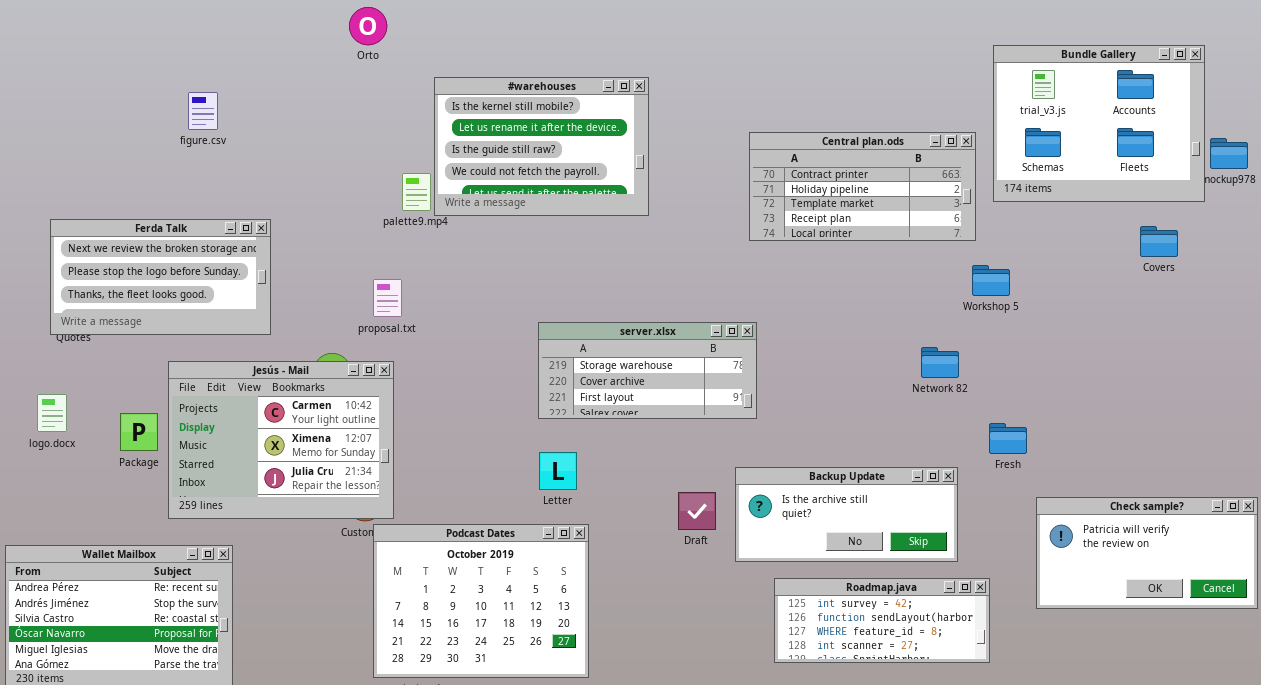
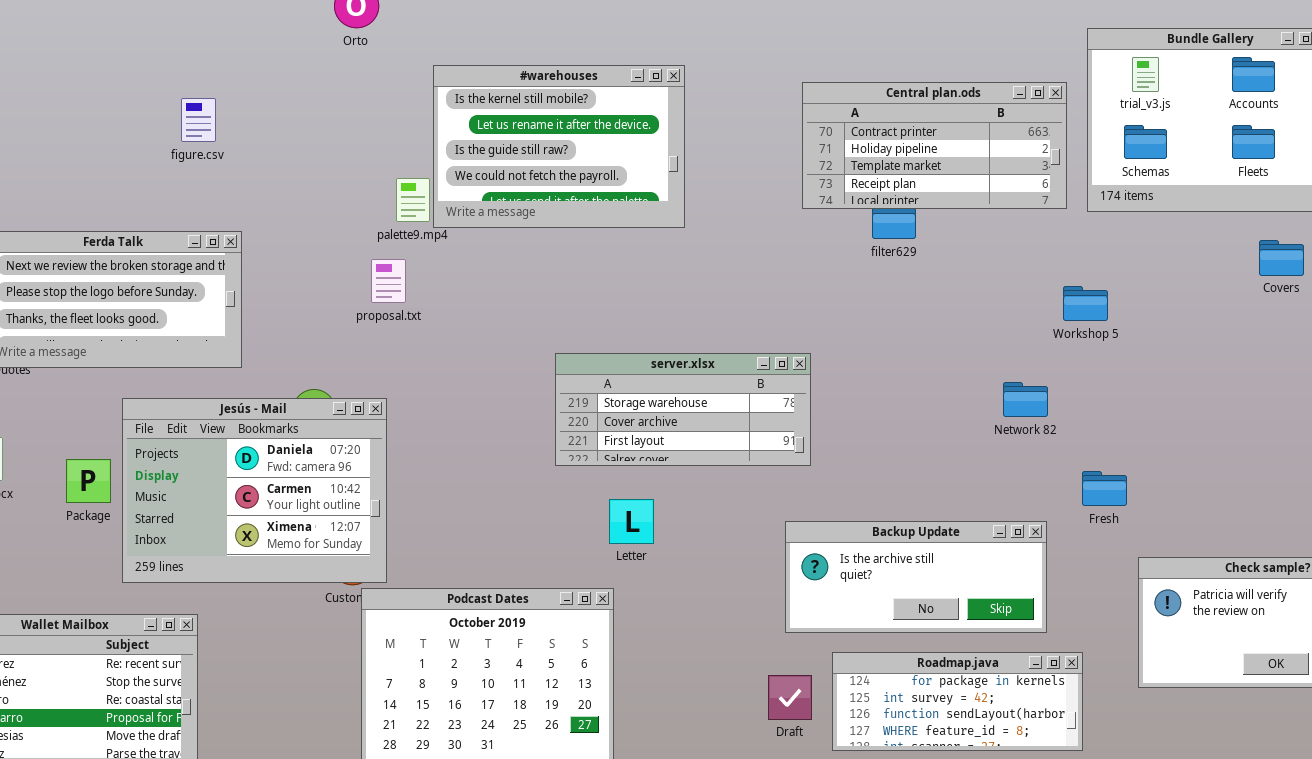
figure.csv: [188,92,218,130] -> [181,98,216,142], moved
Central plan.ods: [749,132,976,241] -> [802,82,1067,209], moved
proposal.txt: [373,279,402,317] -> [371,259,406,303], moved
Jesús - Mail: [168,361,394,519] -> [122,398,387,583], scrolled up 1 row
Letter: [539,452,577,490] -> [609,499,654,544], moved
Draft: [678,492,716,530] -> [768,675,812,720], moved
Roadmap.java: [774,578,990,663] -> [832,652,1083,751], scrolled up 1 row

